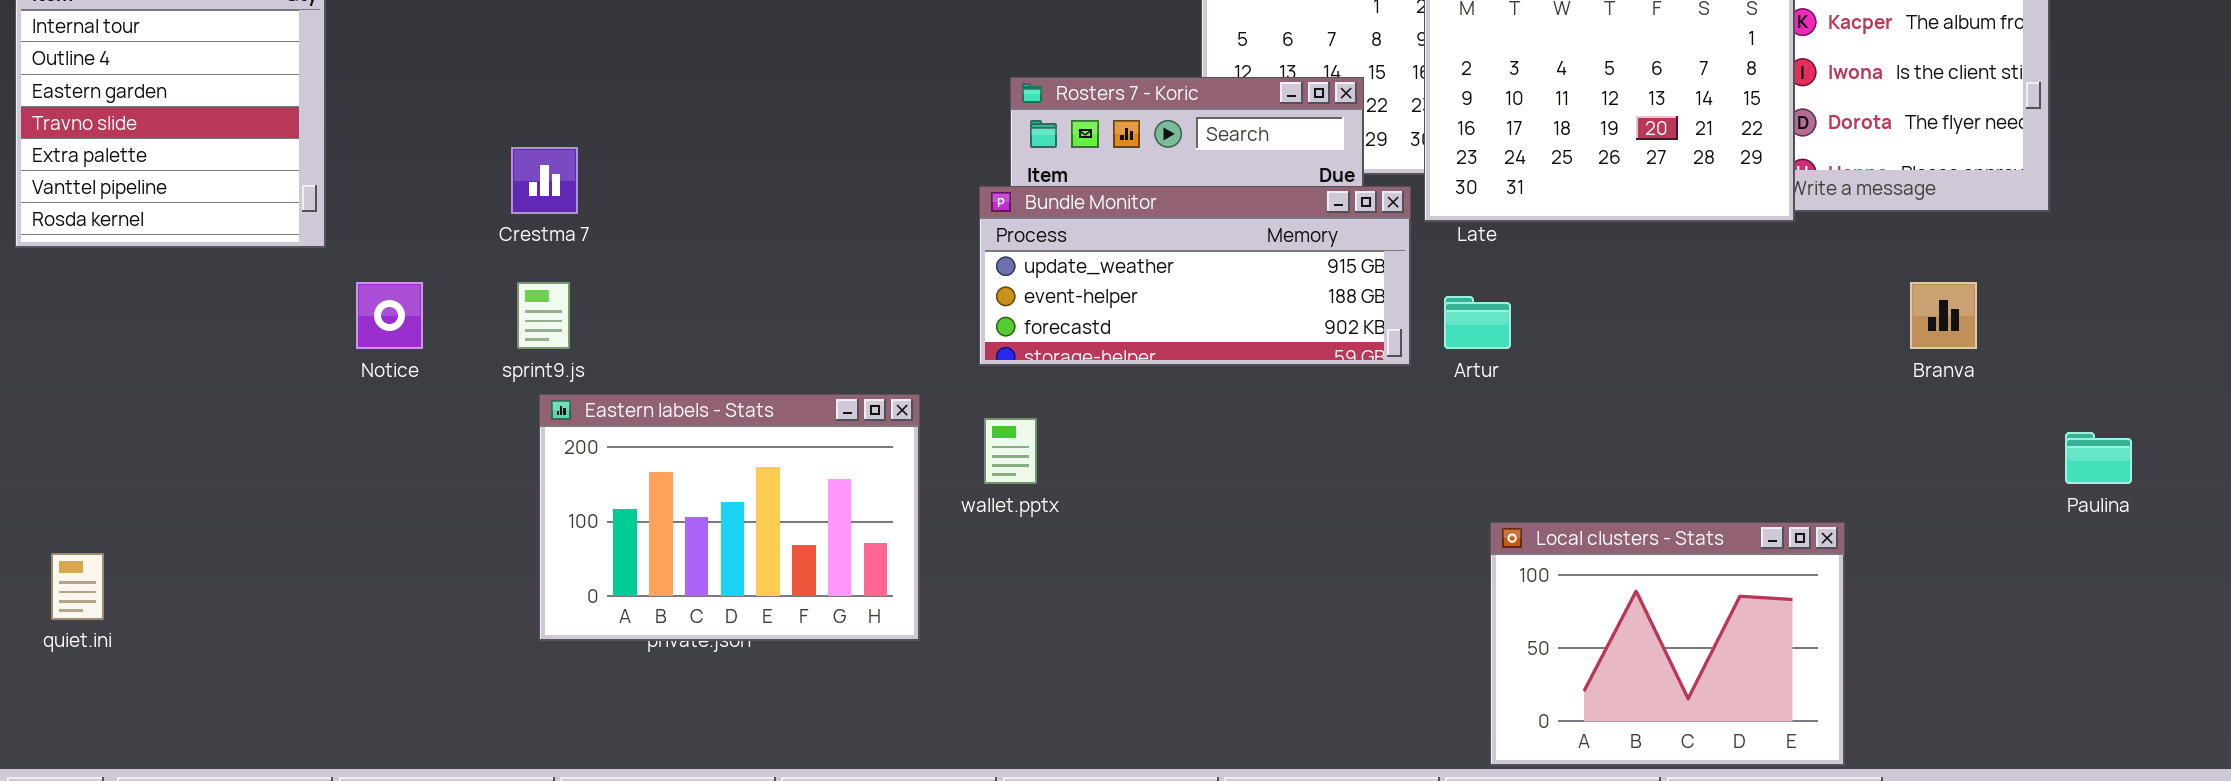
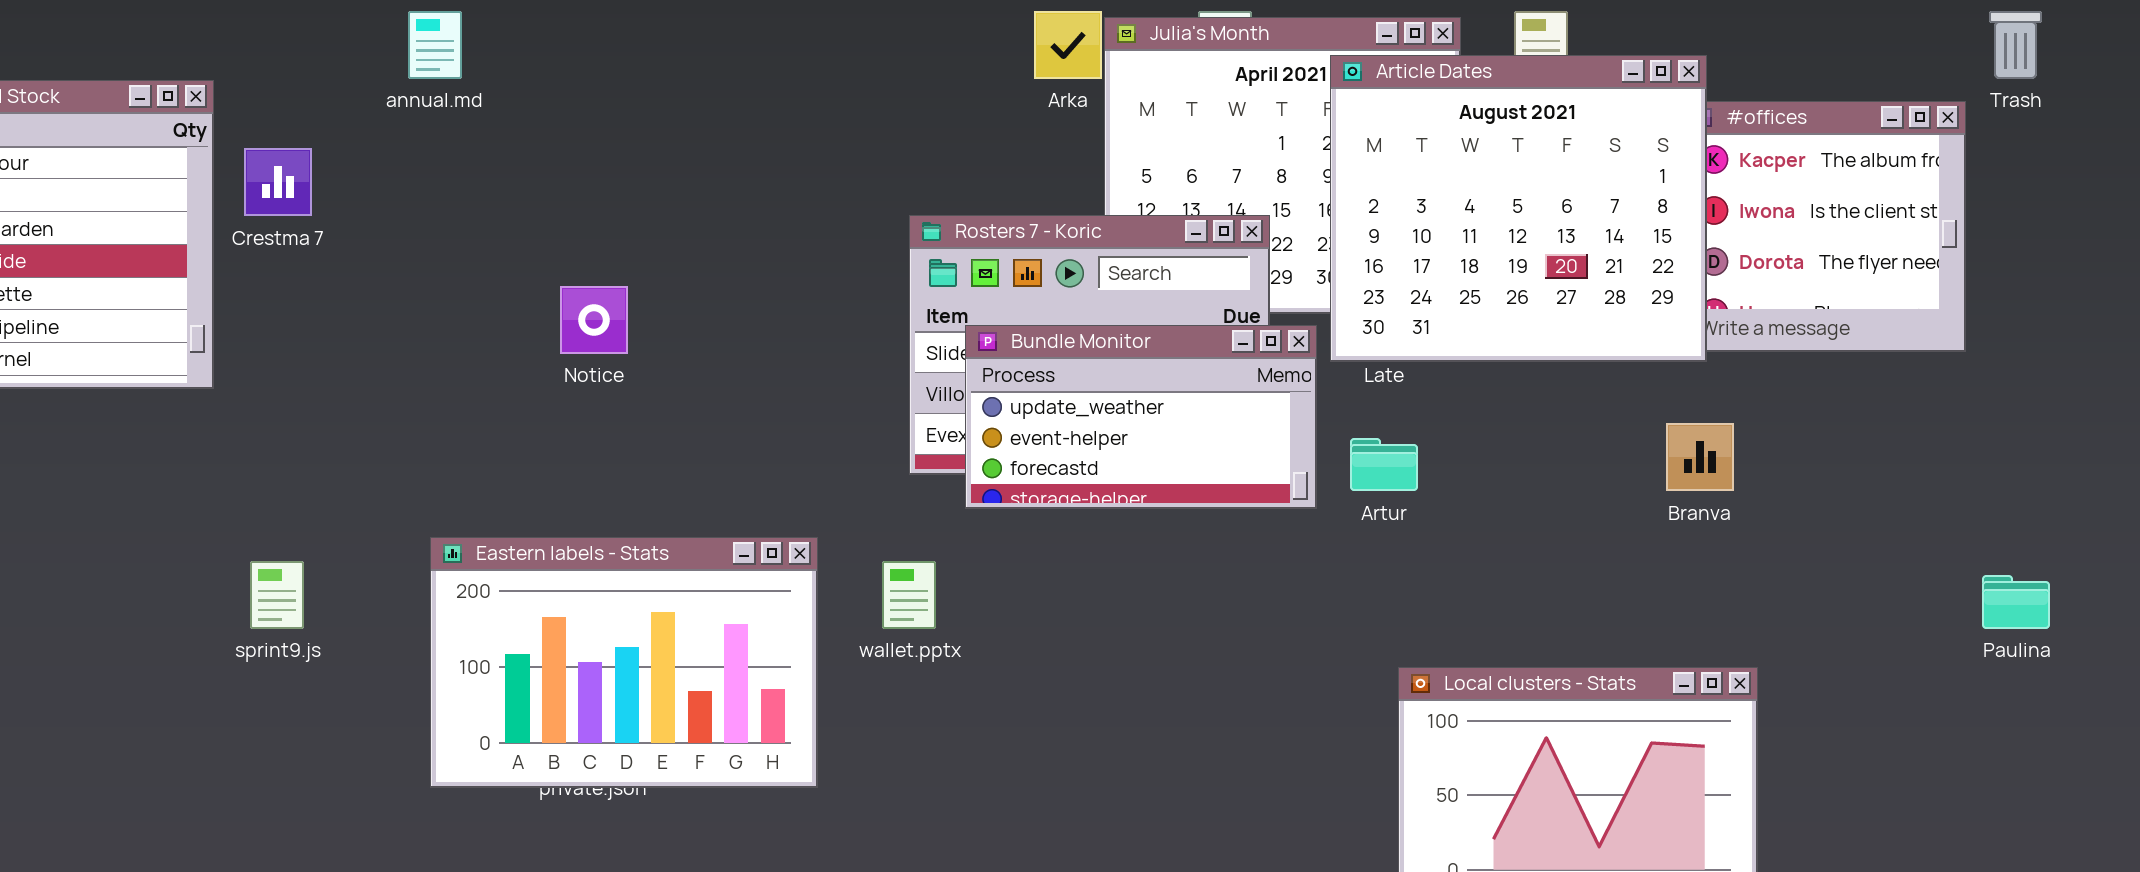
Crestma 7: [511,147,578,214] -> [244,148,312,216], moved
Bundle Monitor: [979,186,1411,366] -> [965,325,1317,509], resized
Notice: [356,282,423,349] -> [560,286,628,354], moved
sprint9.js: [517,282,570,349] -> [250,561,304,629], moved
Branva: [1910,282,1977,349] -> [1666,423,1734,491], moved

